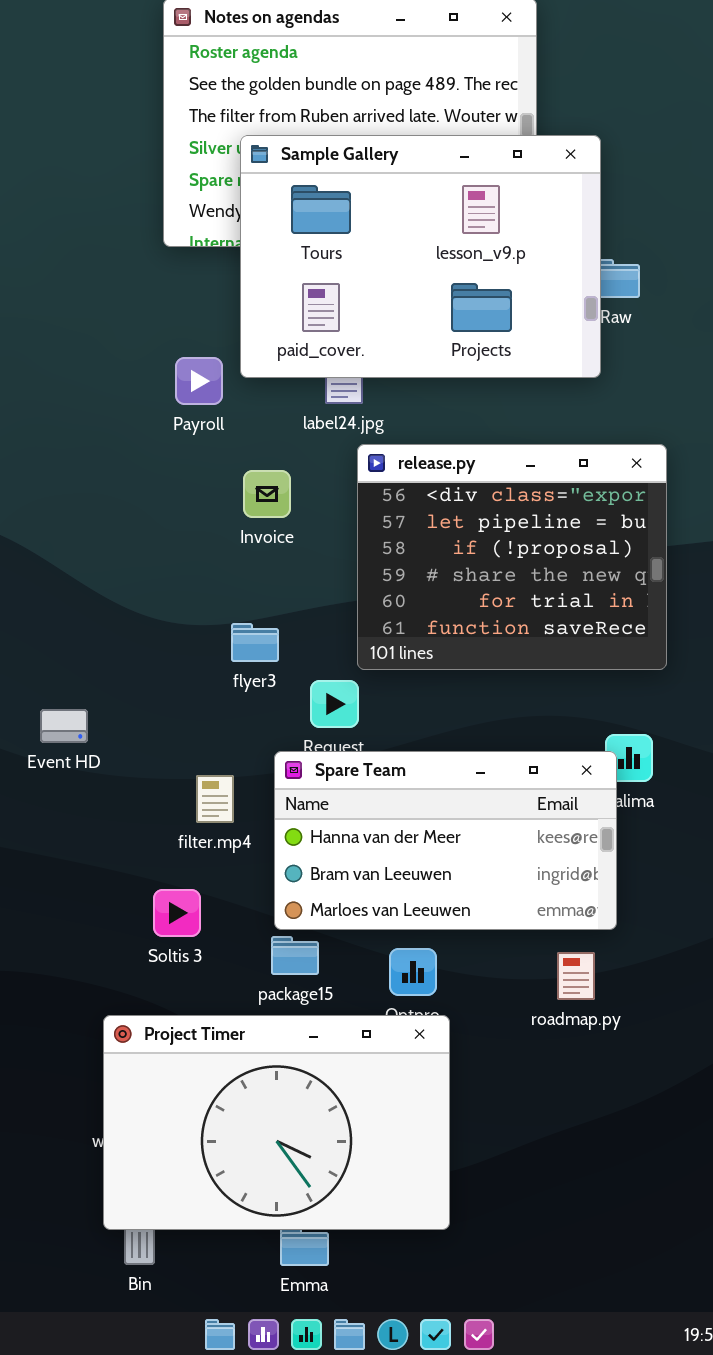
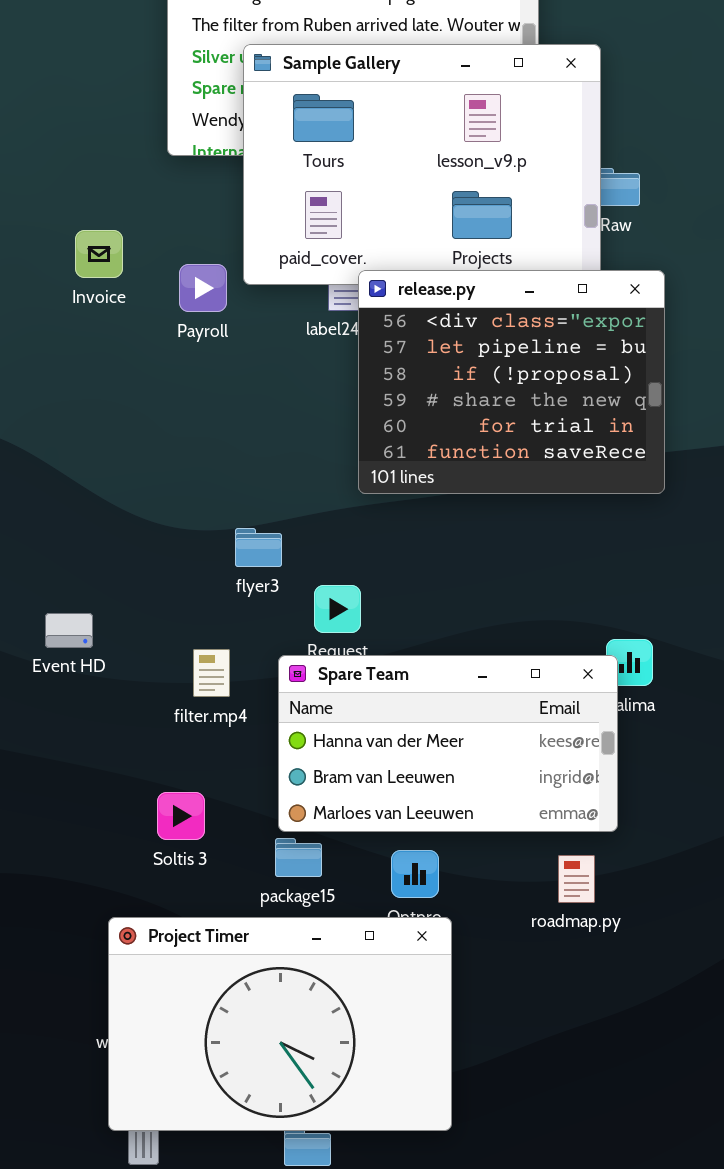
release.py: [357,444,667,670] -> [358,270,665,494], moved
Invoice: [243,470,291,518] -> [75,230,123,278], moved
filter.mp4: [196,775,234,823] -> [193,649,230,697], moved

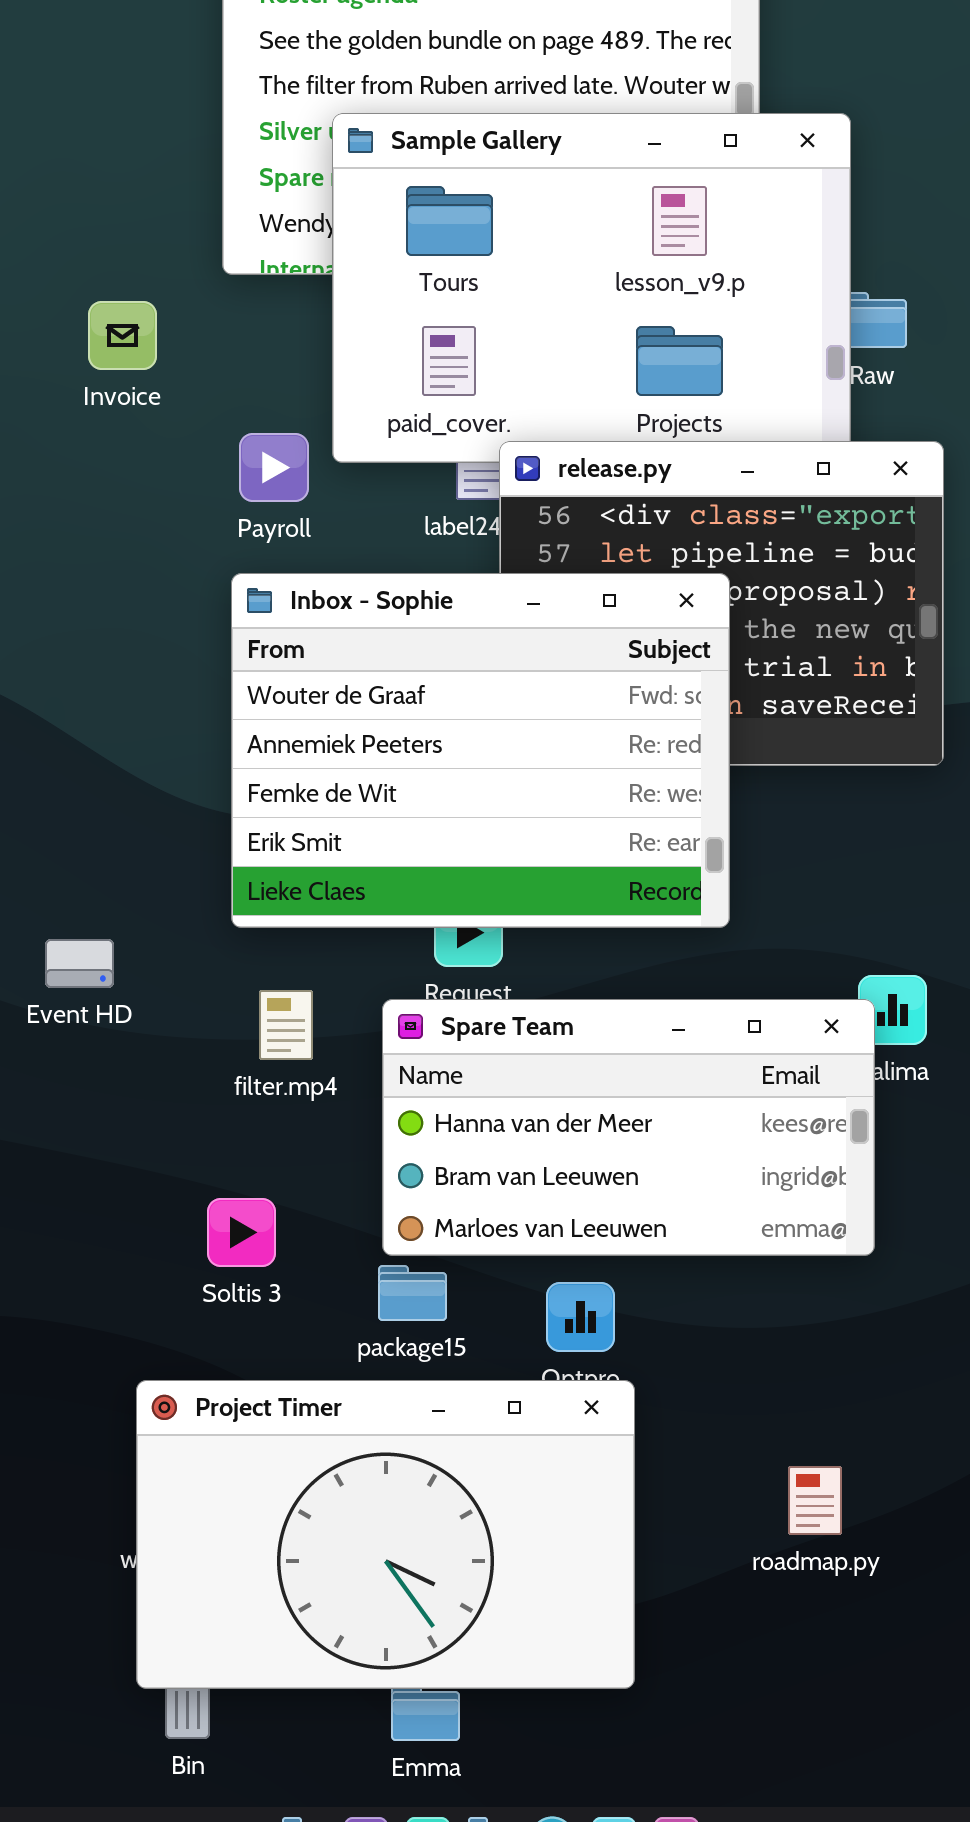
Invoice: [75,230,123,278] -> [88,301,157,370], moved
Inbox - Sophie: none -> [231,573,730,928], opened
roadmap.py: [558,855,595,903] -> [788,1466,842,1535], moved

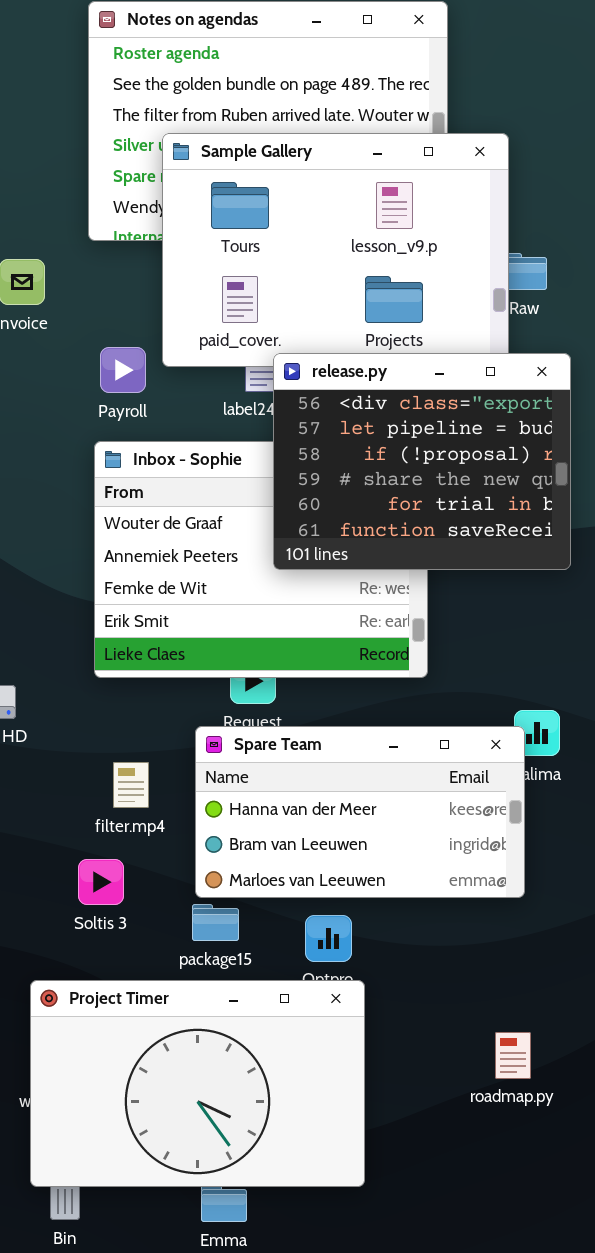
release.py: [499,441,944,766] -> [273,353,571,570], raised
filter.mp4: [259,990,313,1060] -> [113,762,149,808], moved
roadmap.py: [788,1466,842,1535] -> [495,1032,531,1079], moved

